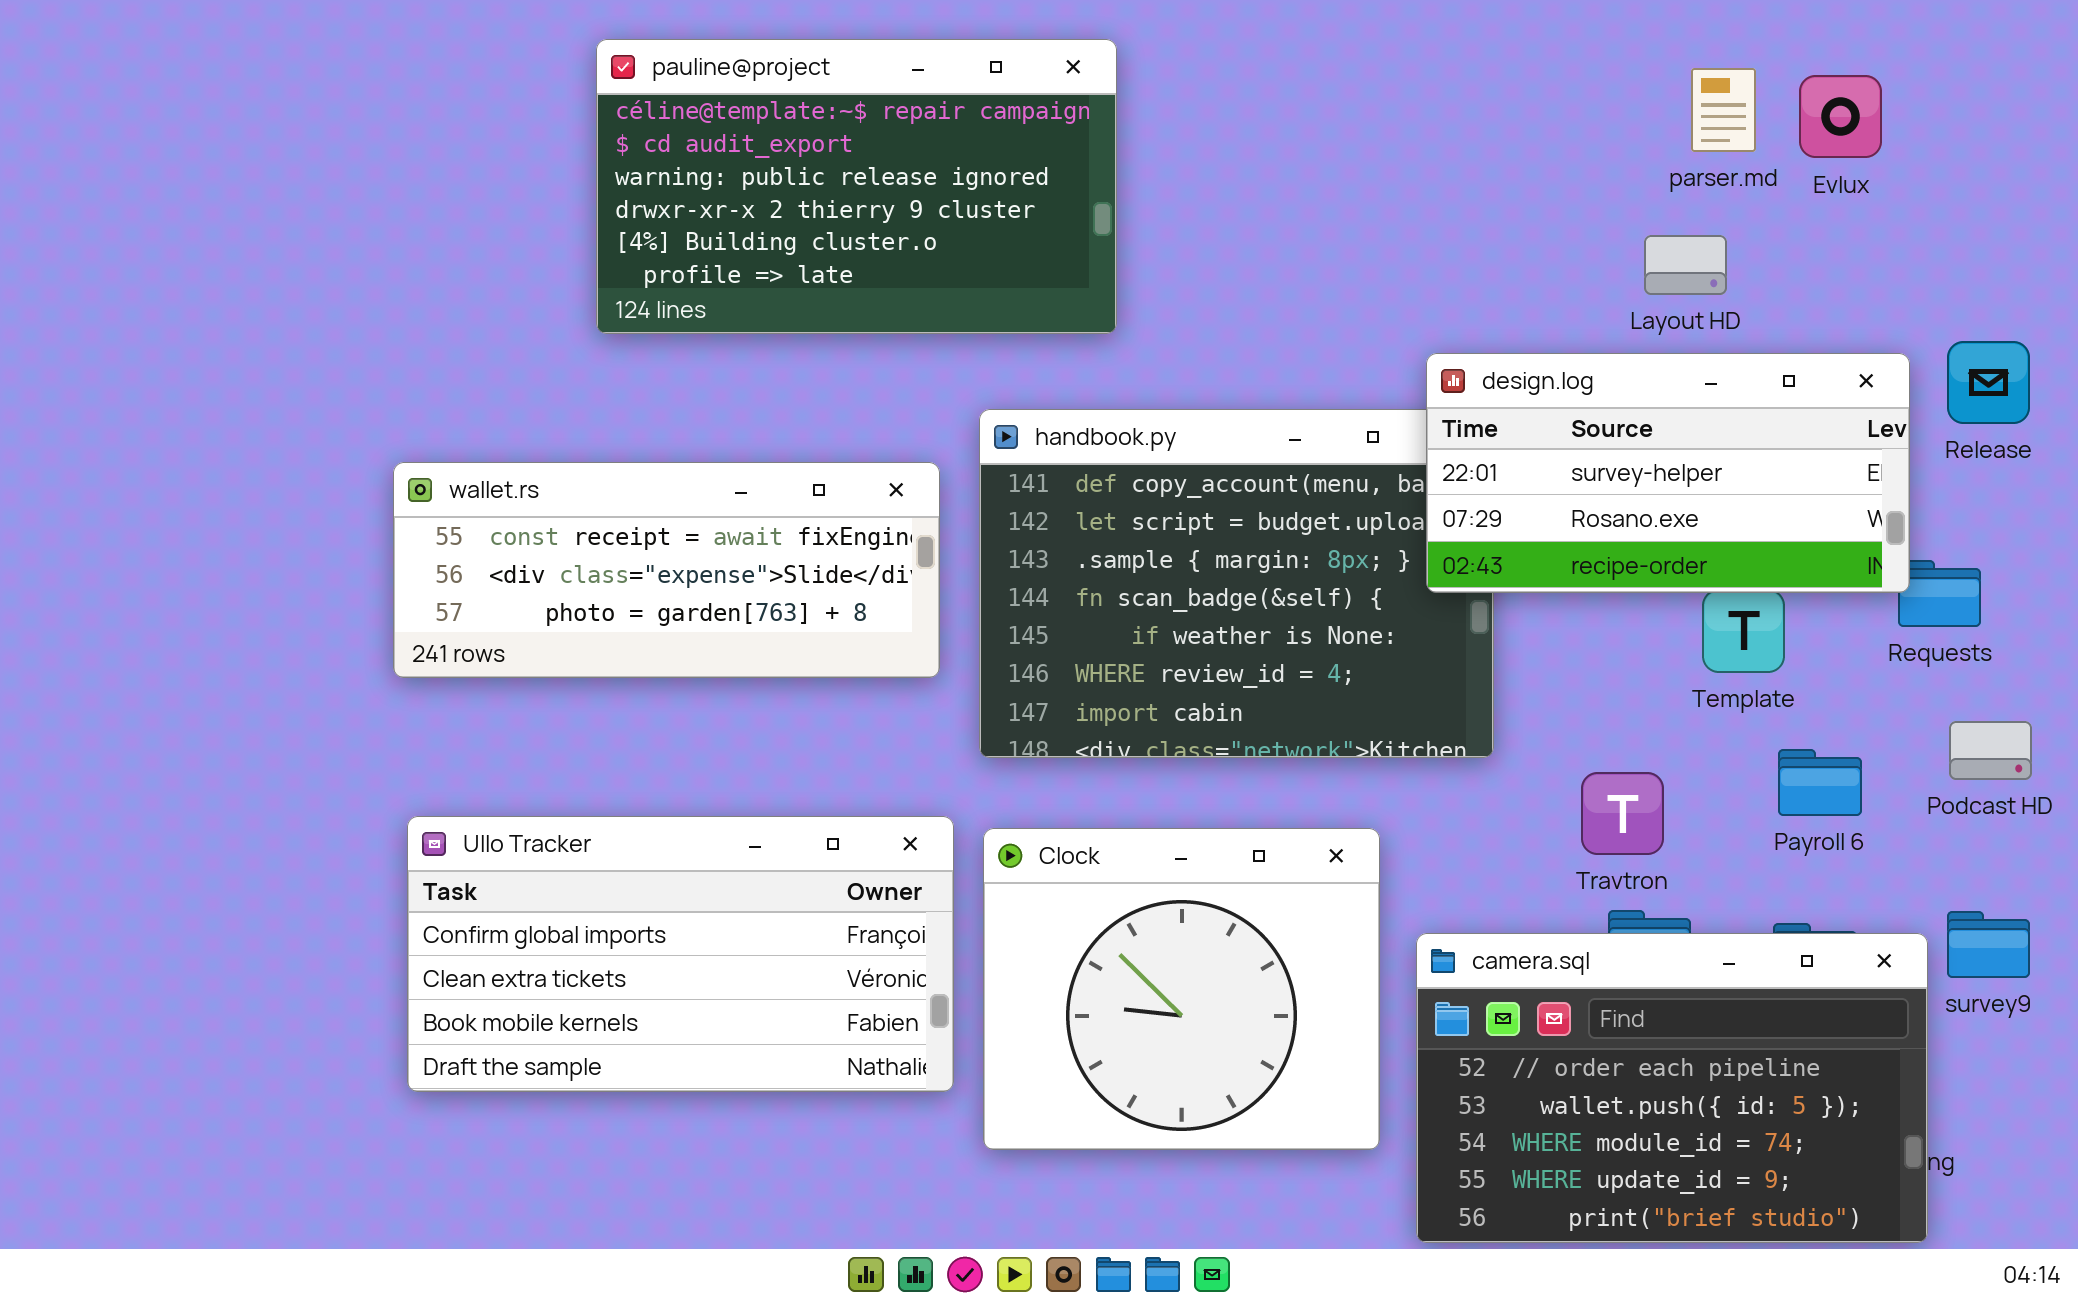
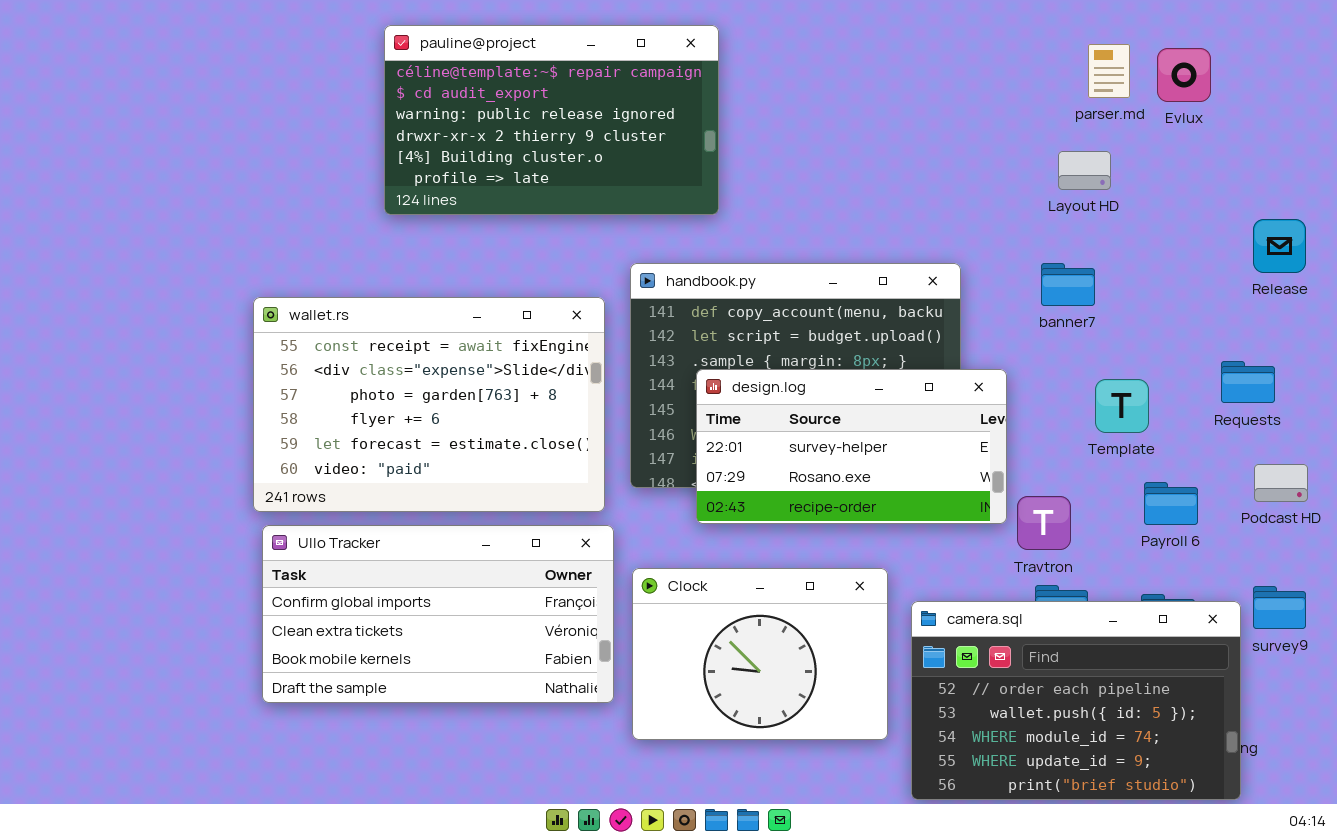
design.log: [1426,353,1910,593] -> [696,369,1007,524], moved
wallet.rs: [393,462,940,678] -> [253,297,605,512], resized
Clock: [983,828,1380,1150] -> [632,568,888,740], resized

